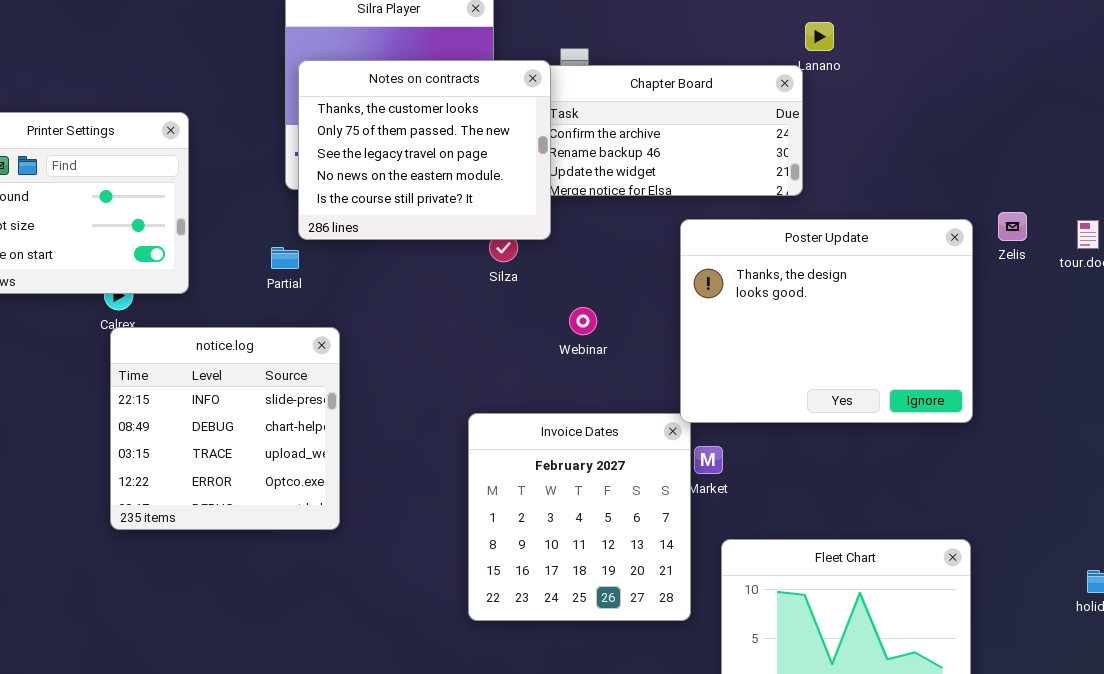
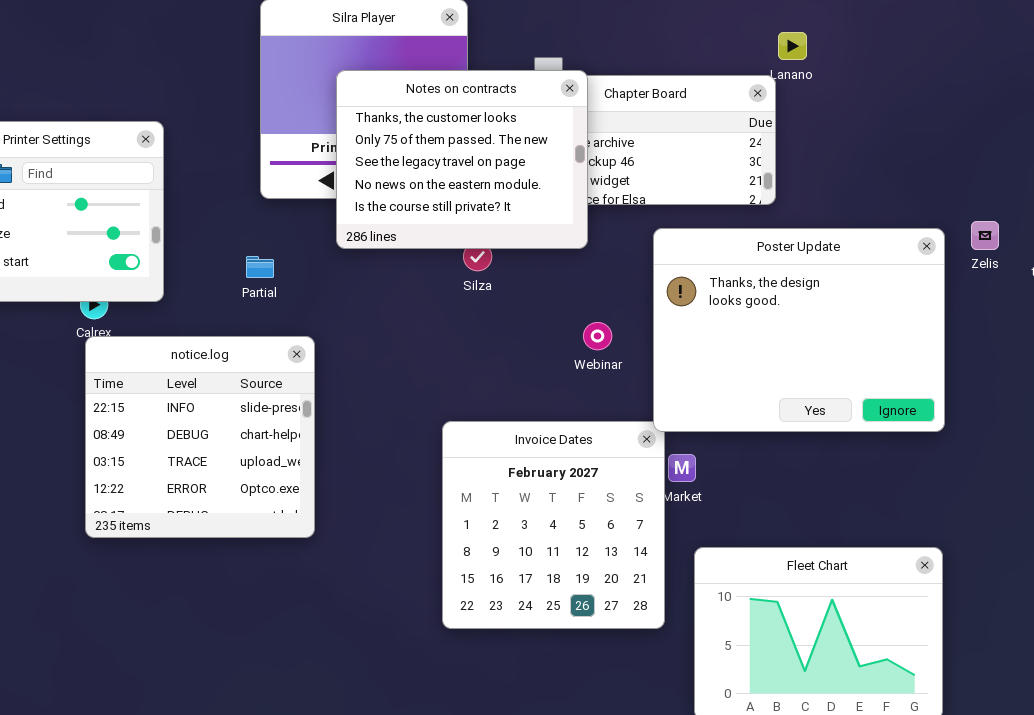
Notes on contracts: [298,60,551,240] -> [336,70,588,249], moved
Webinar: [569,307,597,335] -> [583,322,612,350], moved

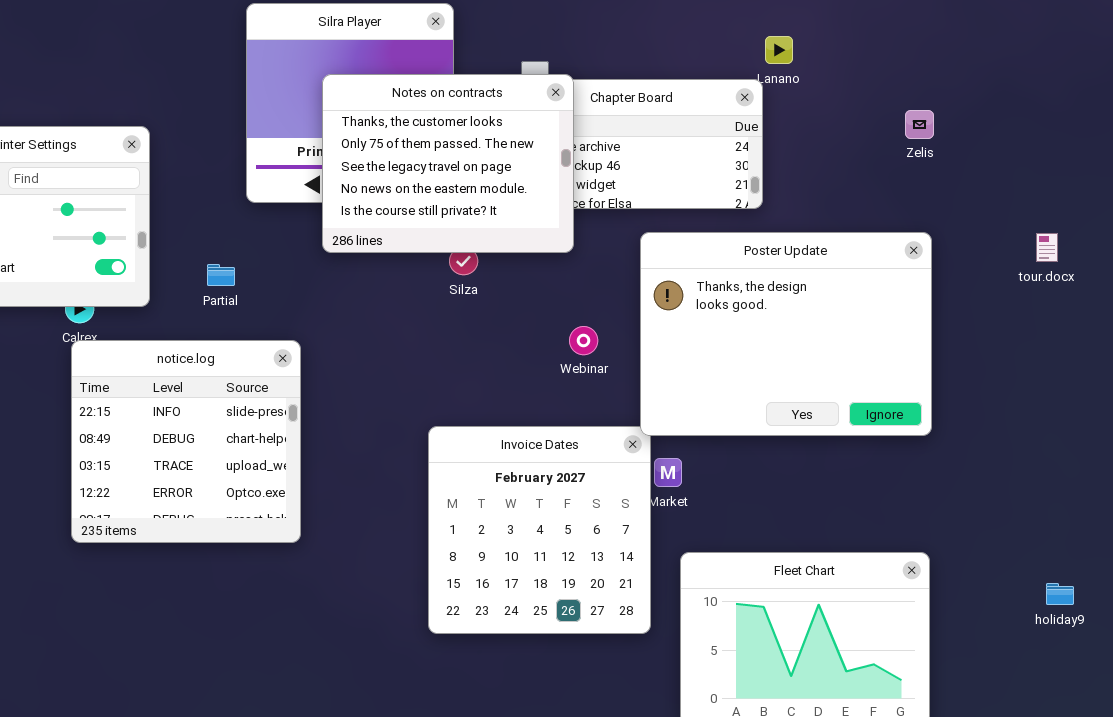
Zelis: [971,221,999,250] -> [905,110,934,139], moved
Partial: [246,256,274,278] -> [207,264,235,286], moved

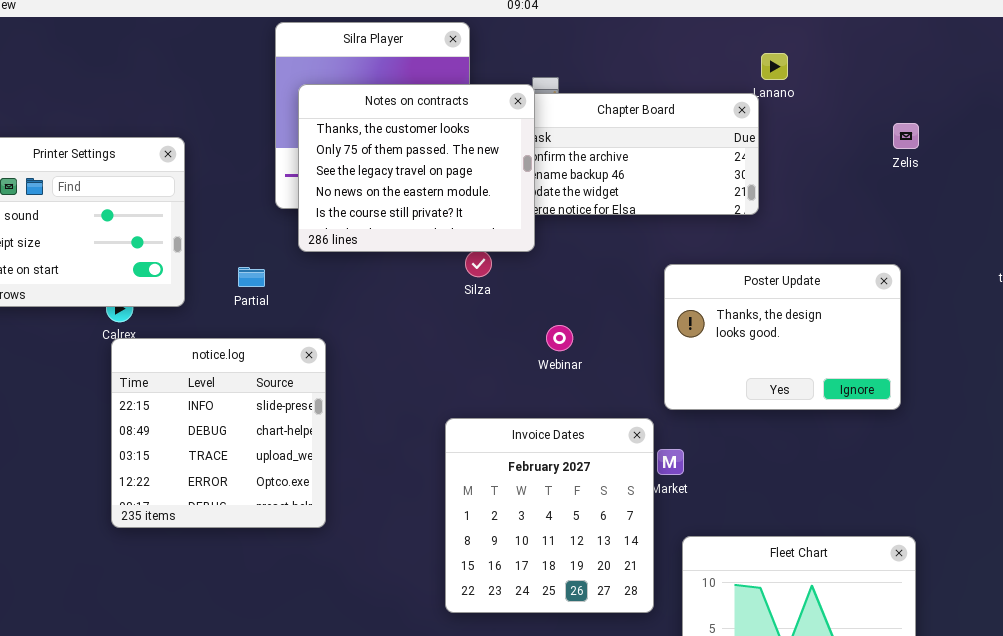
Notes on contracts: [322,74,574,253] -> [298,84,535,252], moved
Poster Update: [640,232,932,436] -> [664,264,901,410], moved, resized
Webinar: [569,326,598,355] -> [546,325,573,351], moved

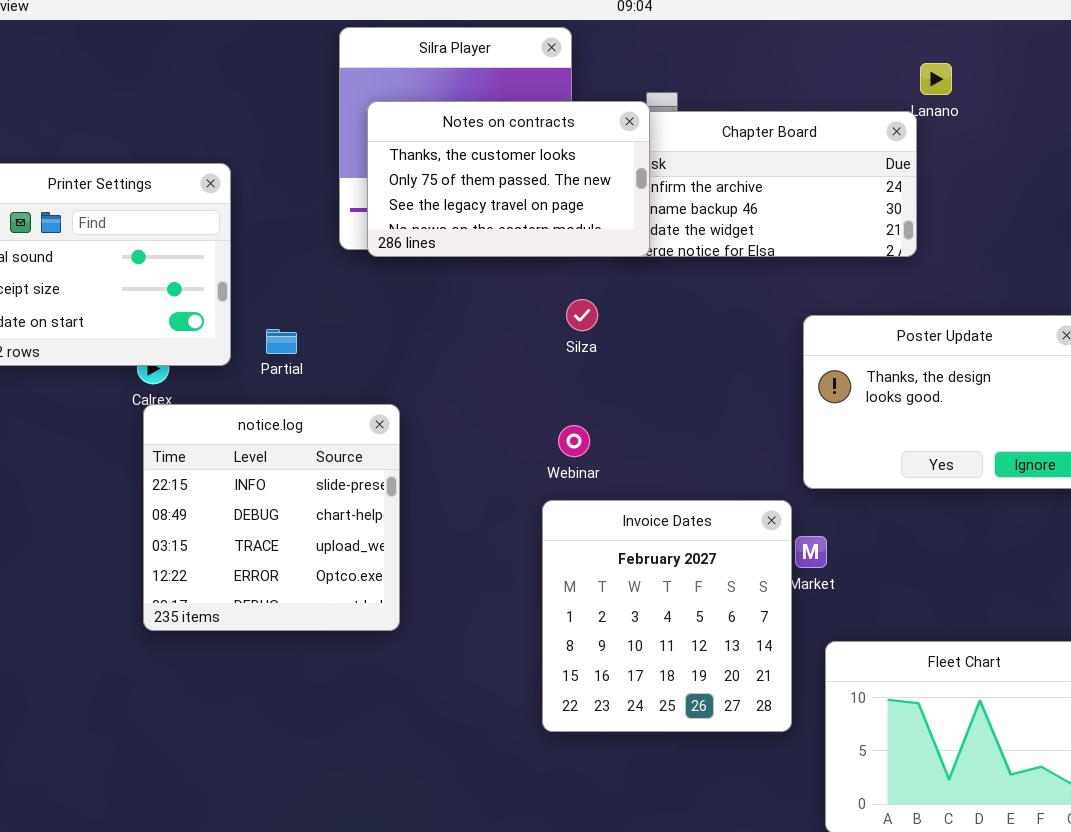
Notes on contracts: [298,84,535,252] -> [367,101,650,257], resized
Partial: [238,267,265,287] -> [266,329,297,354], moved
Webinar: [546,325,573,351] -> [558,425,590,457], moved

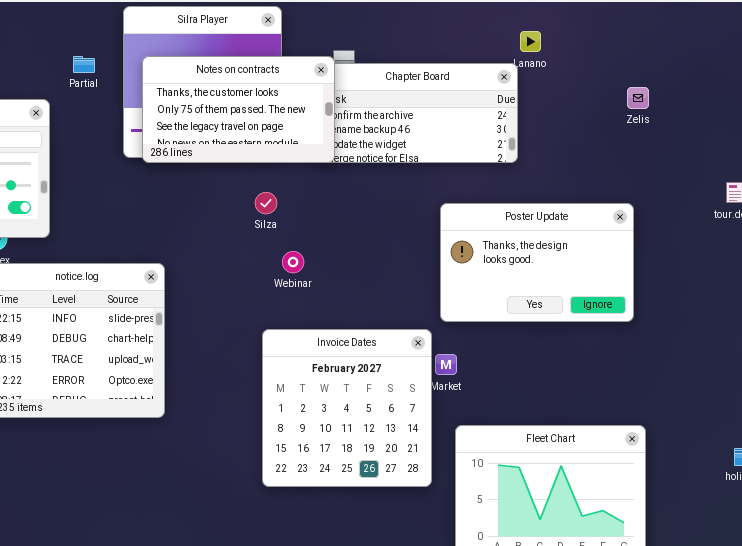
Silza: [566,299,598,331] -> [255,192,277,214], moved
Partial: [266,329,297,354] -> [73,56,95,73], moved
Webinar: [558,425,590,457] -> [282,251,304,273], moved

